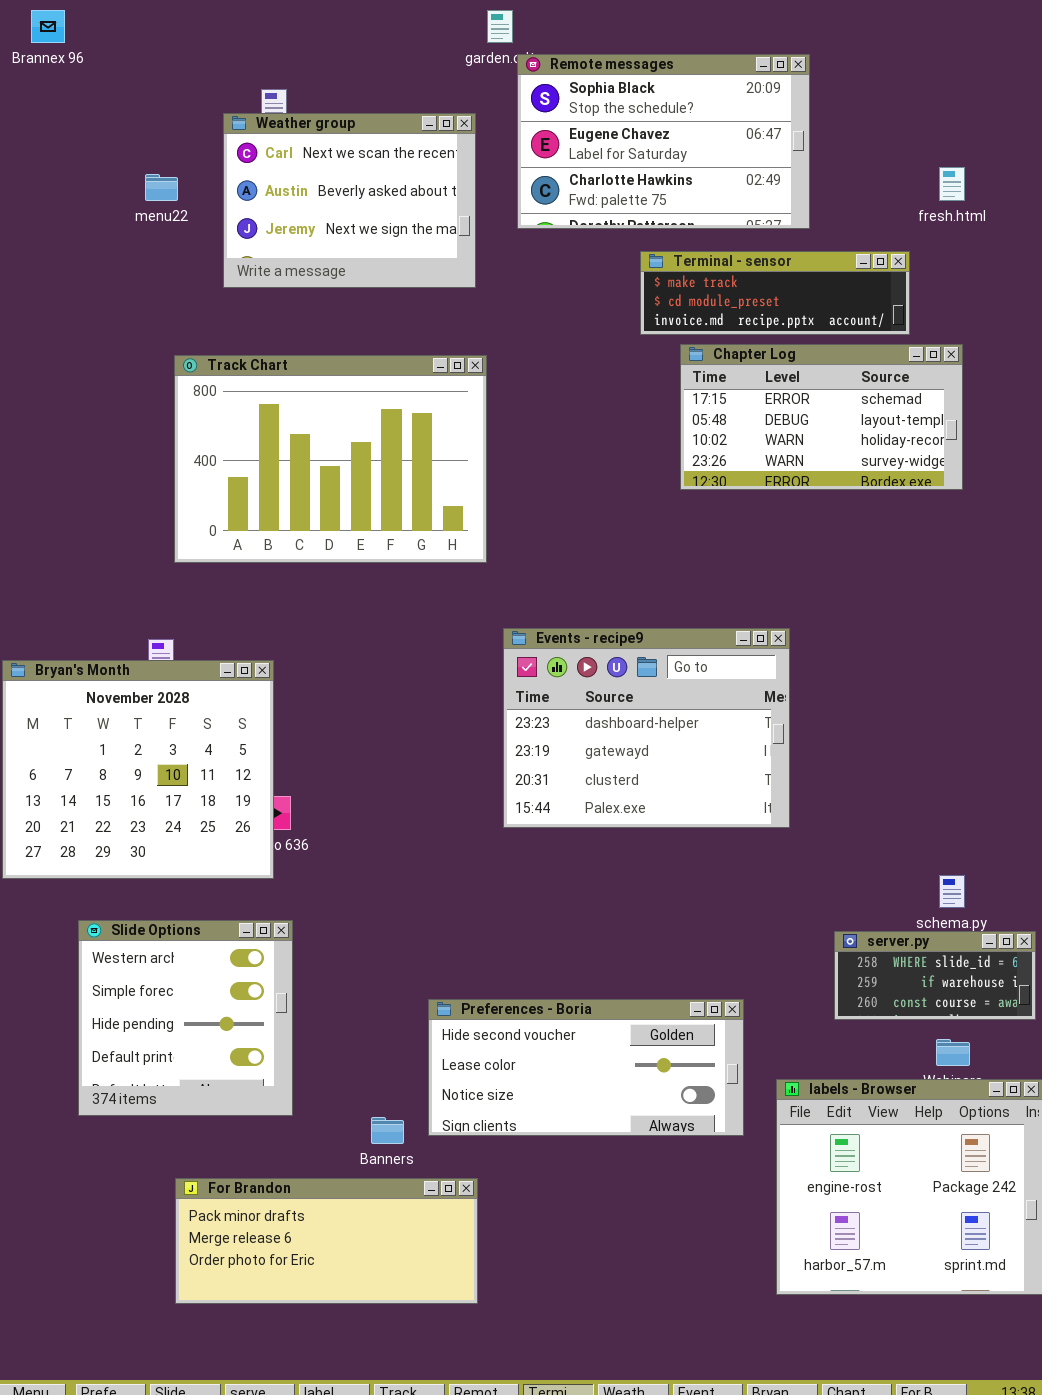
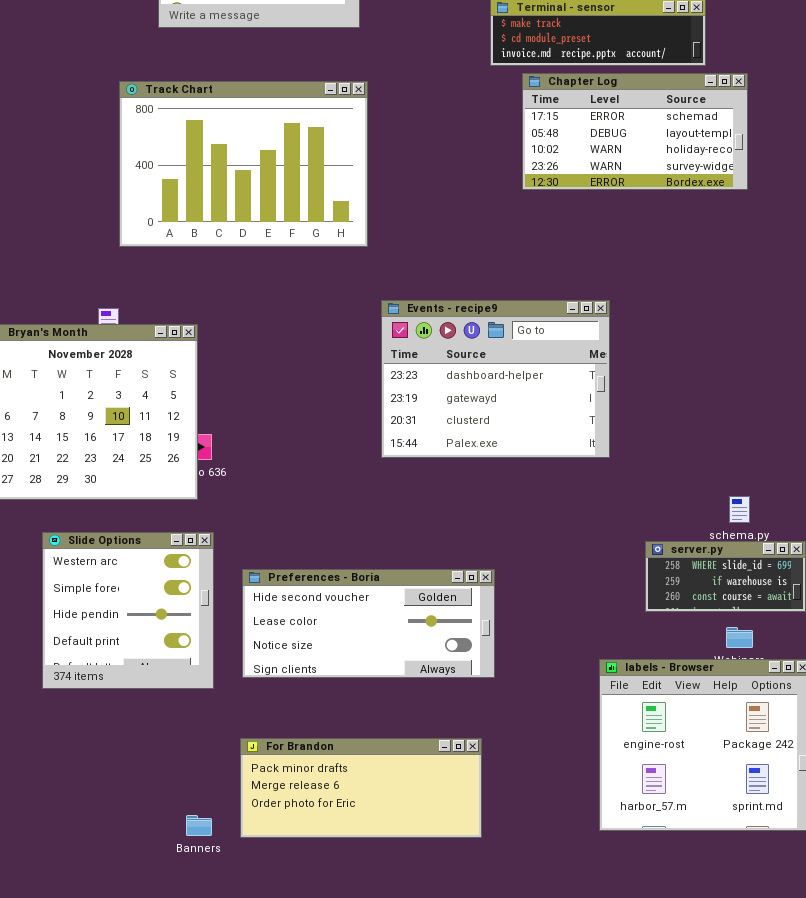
Preferences - Boria: [428,999,744,1136] -> [242,569,495,678], moved
Banners: [371,1117,404,1144] -> [186,815,212,836], moved
For Brandon: [175,1178,478,1304] -> [240,738,482,838], moved

